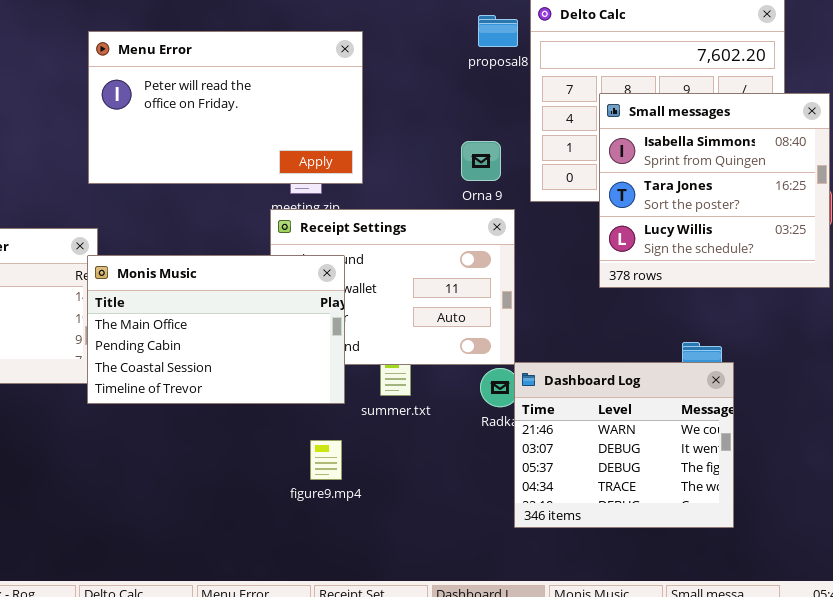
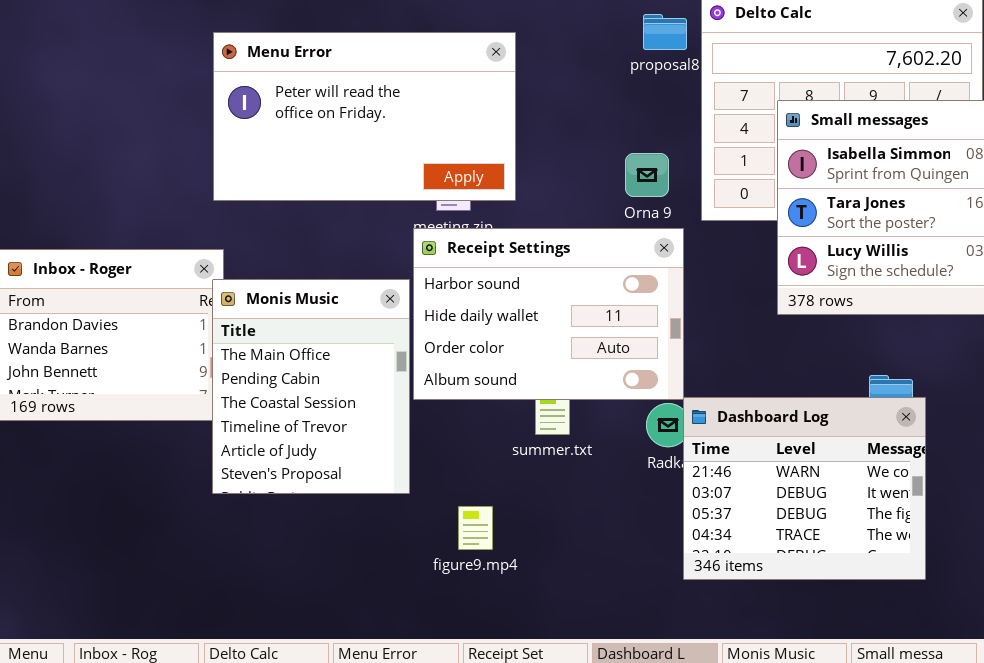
Monis Music: [87,255,345,404] -> [212,279,410,494], resized
figure9.mp4: [310,440,342,480] -> [458,506,493,550], moved

